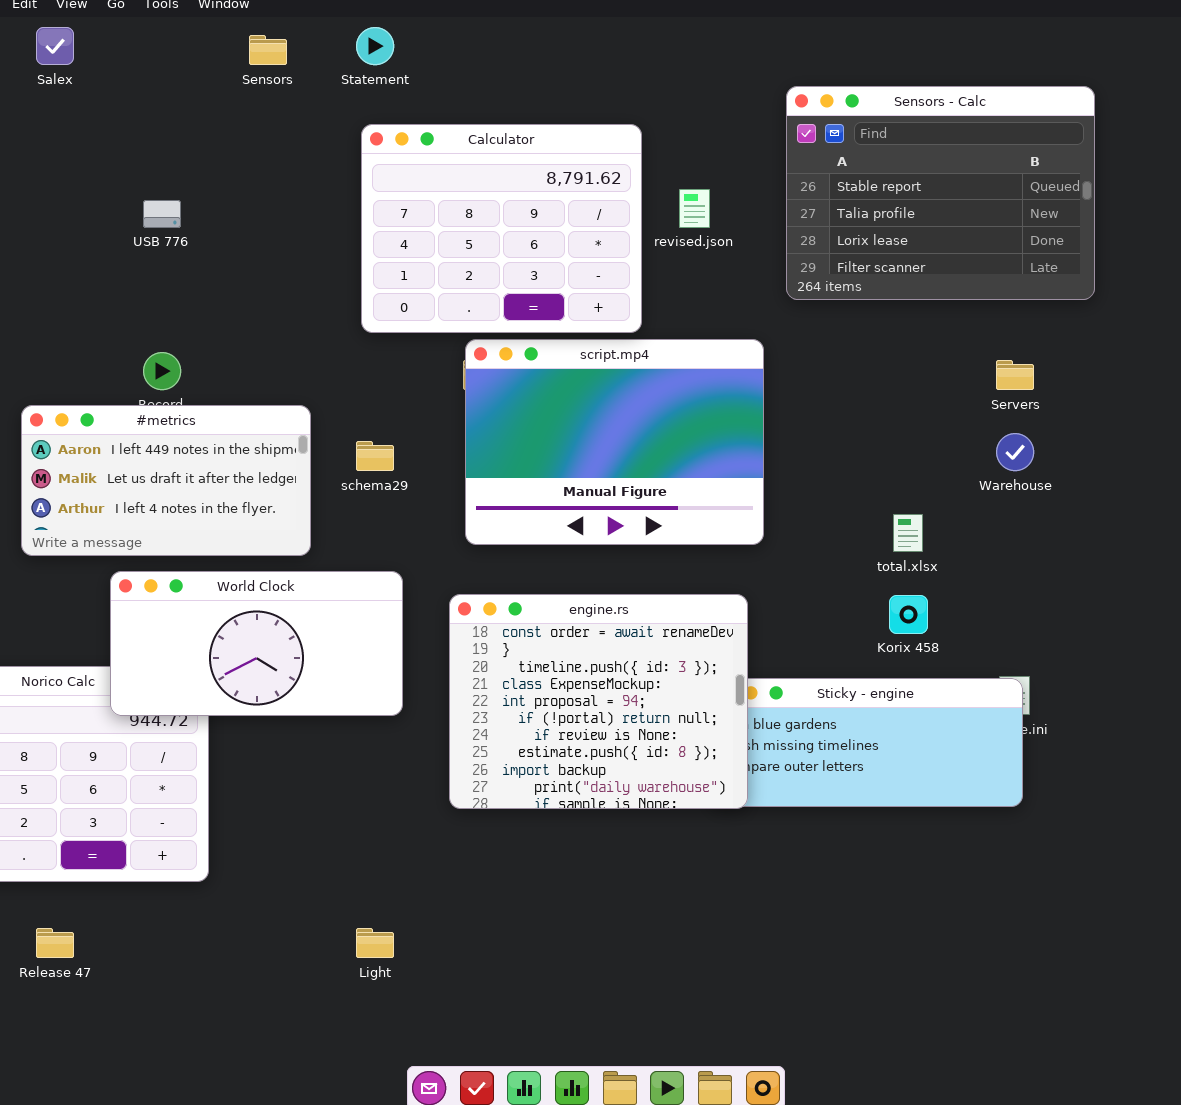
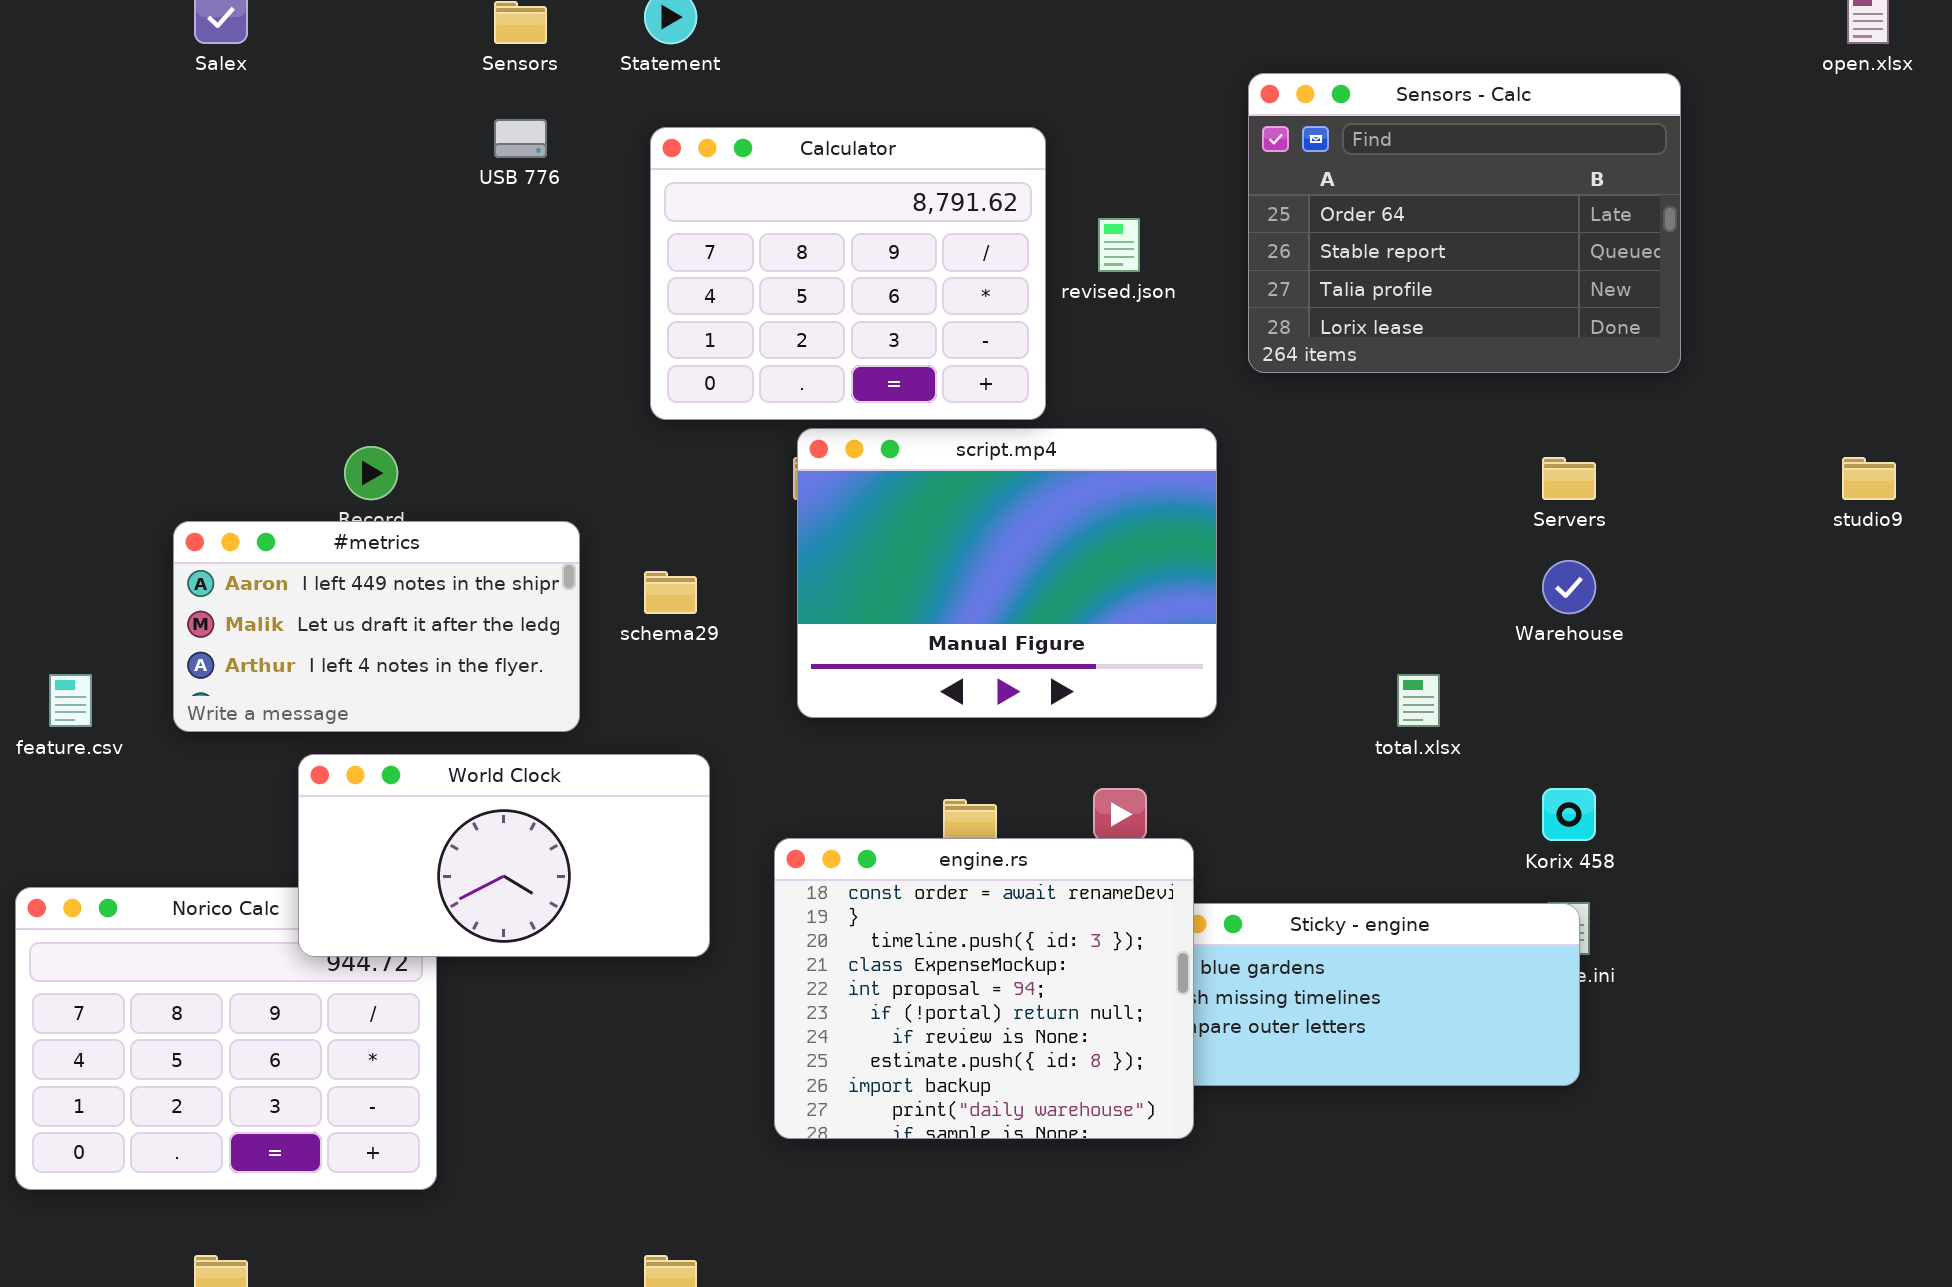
Sensors - Calc: [786,86,1095,300] -> [1248,73,1681,373], scrolled up 1 row
USB 776: [143,200,181,228] -> [494,119,547,158], moved
engine.rs: [449,594,748,809] -> [774,838,1194,1139], moved
Korix 458: [889,595,928,634] -> [1542,788,1596,841], moved

